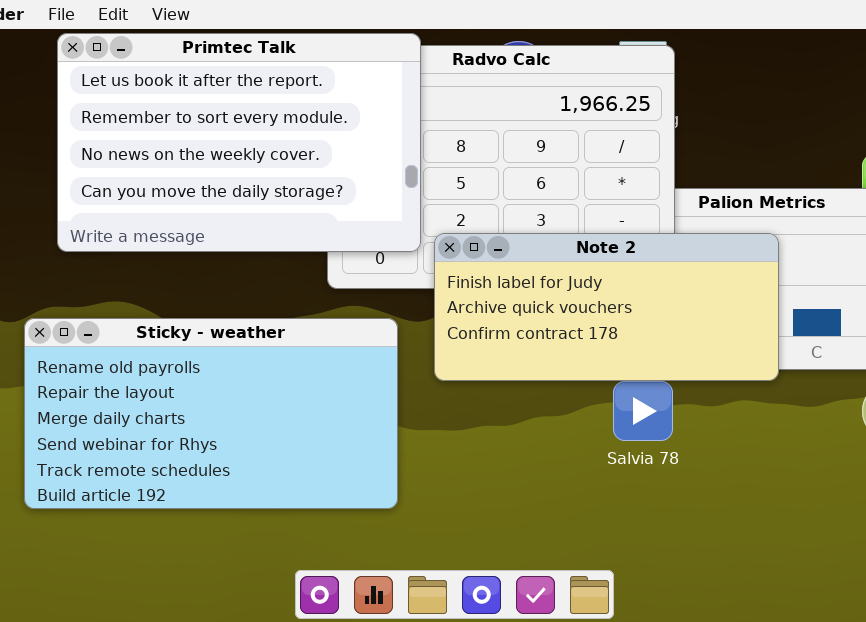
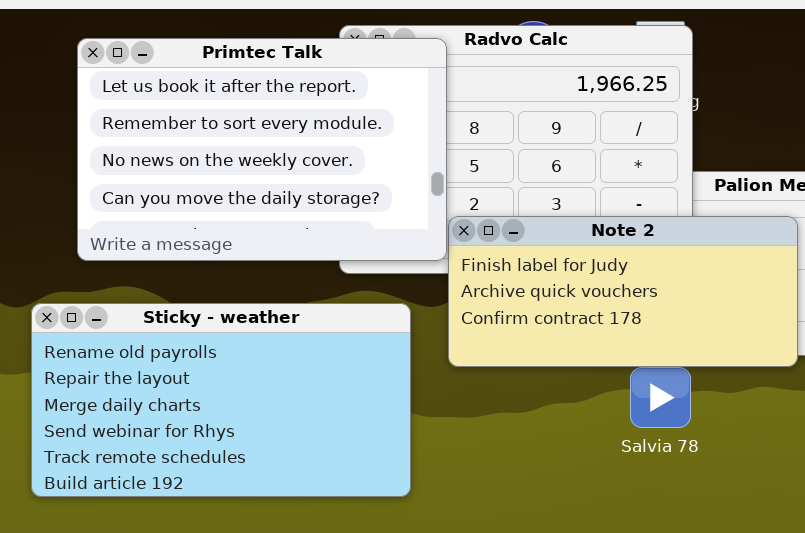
Primtec Talk: [57,33,421,252] -> [77,38,447,261], moved

